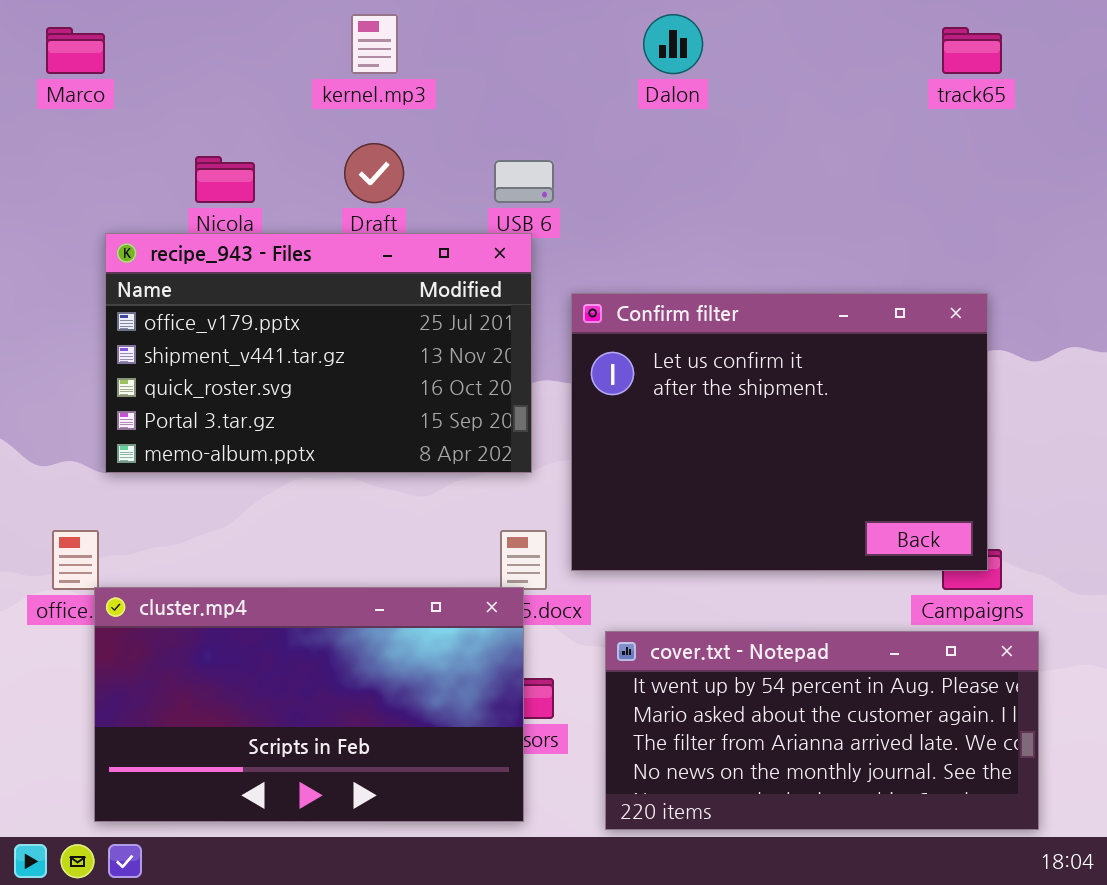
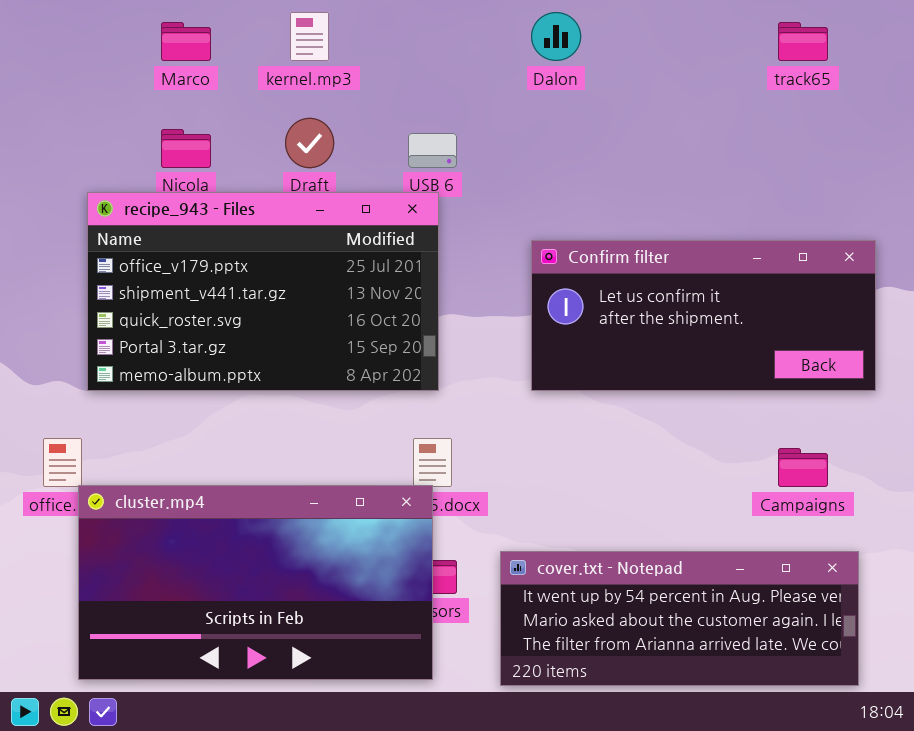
Marco: [46,27,105,74] -> [161,22,211,61], moved
Confirm filter: [571,293,988,571] -> [531,240,876,391], moved, resized
cover.txt - Notepad: [605,631,1039,830] -> [500,551,859,686], resized

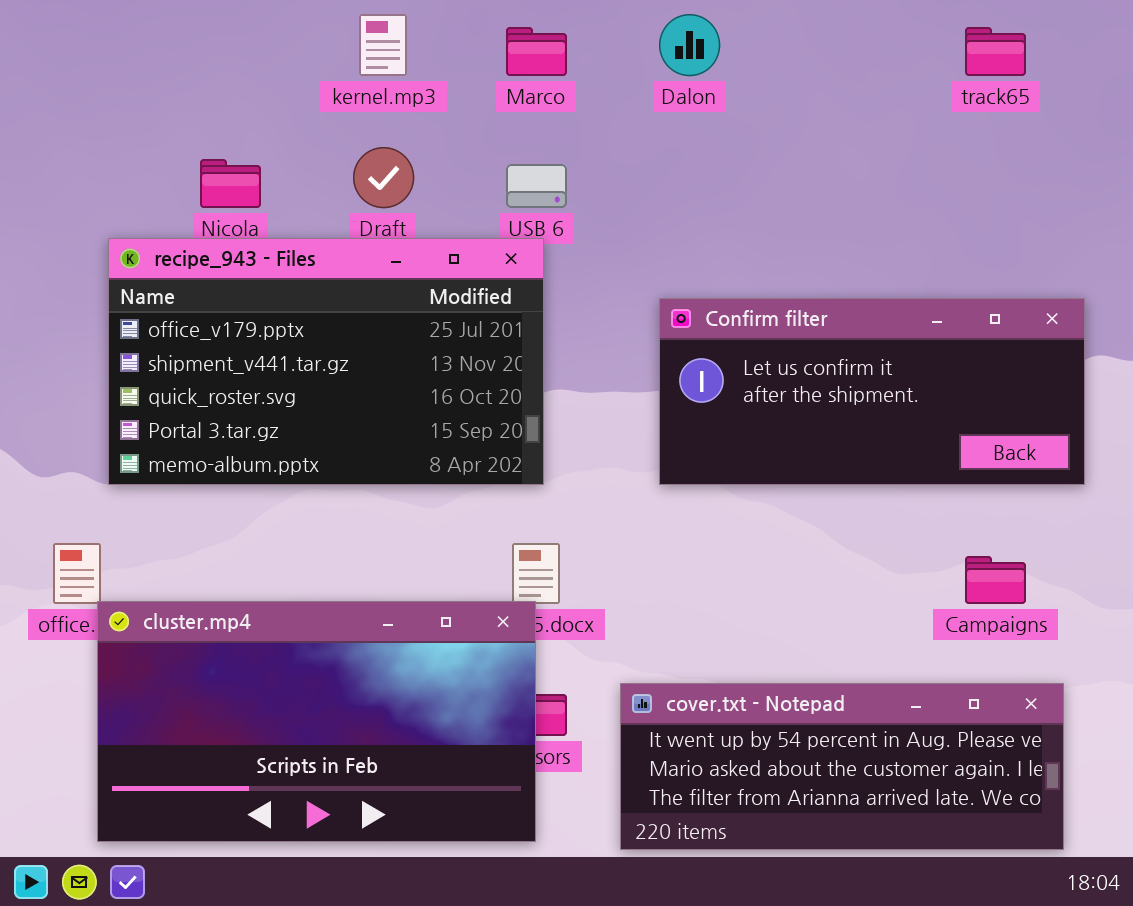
Marco: [161,22,211,61] -> [506,27,567,76], moved

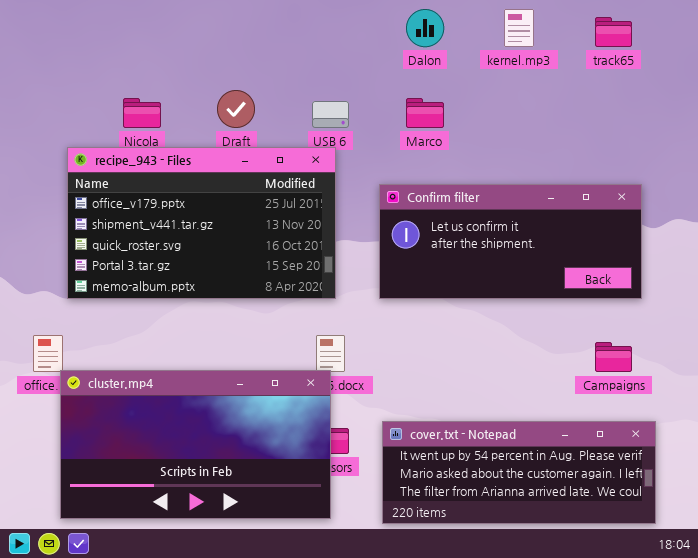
kernel.mp3: [359,14,407,76] -> [504,9,534,47], moved
Marco: [506,27,567,76] -> [406,98,444,128], moved
Confirm filter: [659,298,1085,485] -> [379,184,642,299], moved

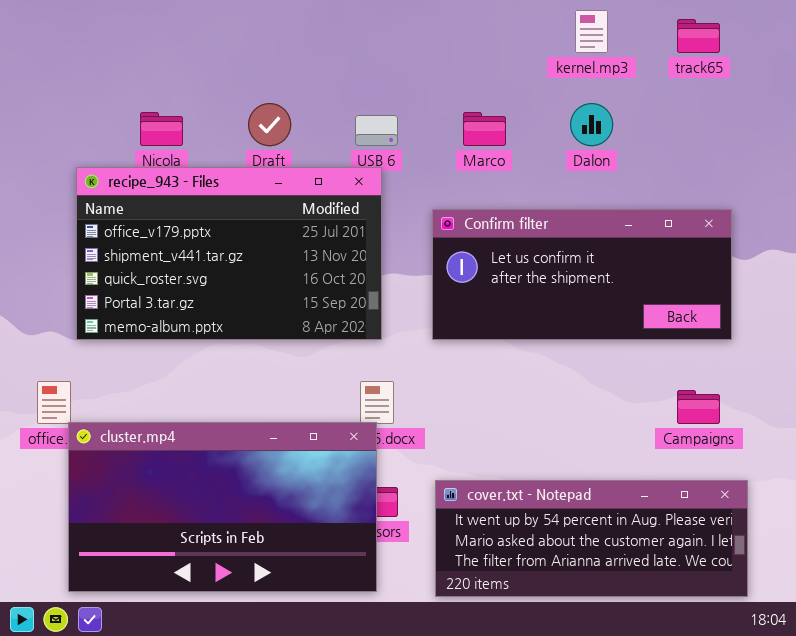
Dalon: [406,9,444,47] -> [570,103,613,146], moved

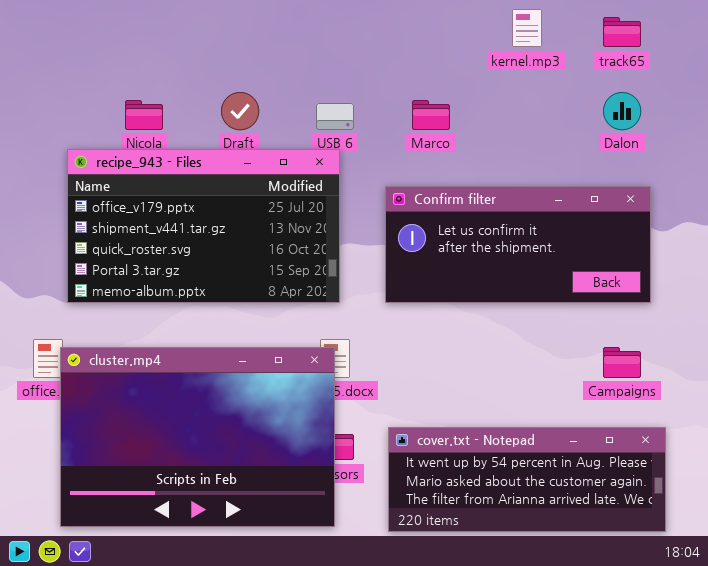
Dalon: [570,103,613,146] -> [603,92,641,130], moved
cluster.mp4: [68,422,377,592] -> [60,347,335,527], resized

